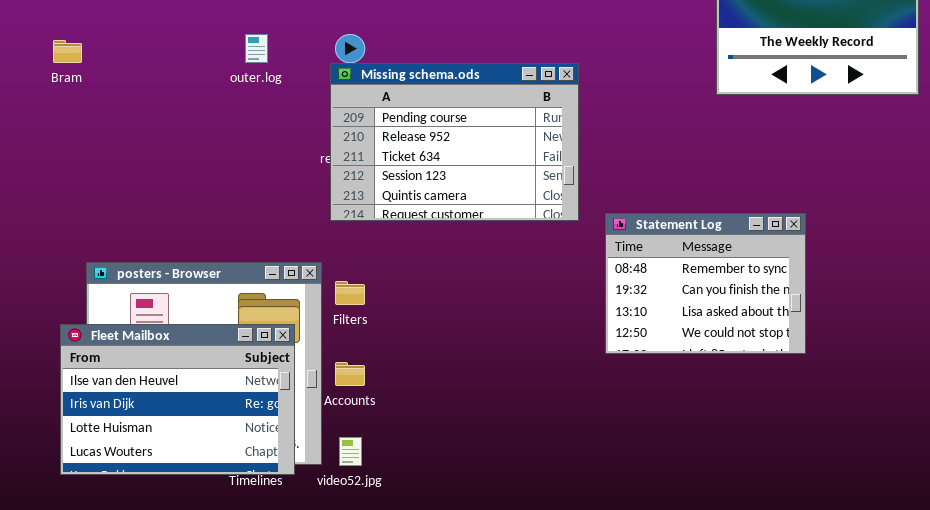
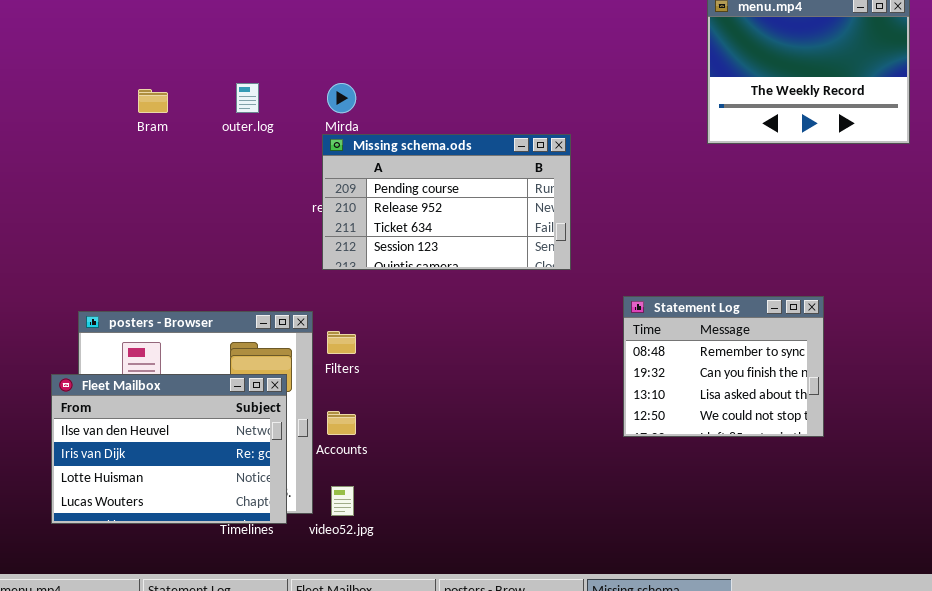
Bram: [53,40,82,63] -> [138,89,168,113], moved
Missing schema.ods: [330,63,579,221] -> [322,134,571,270], resized
Statement Log: [605,213,806,354] -> [623,296,824,437], moved

